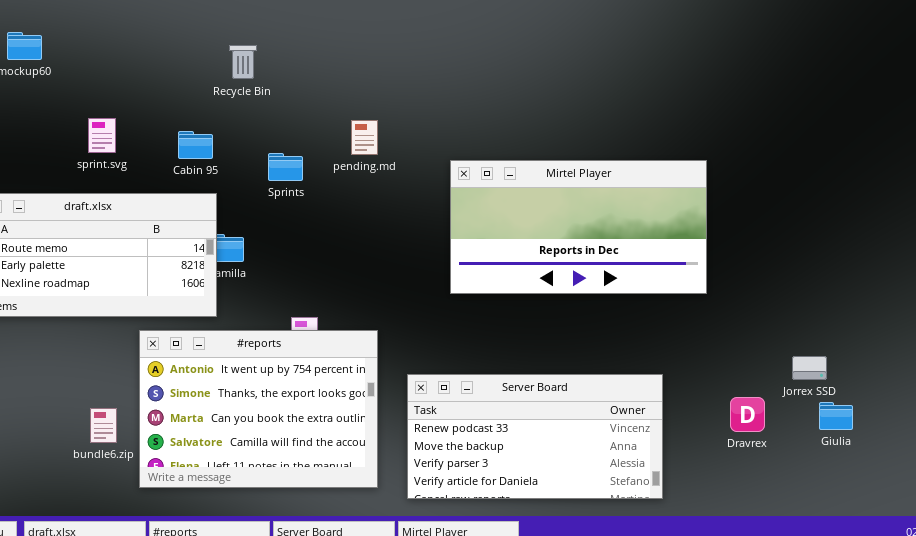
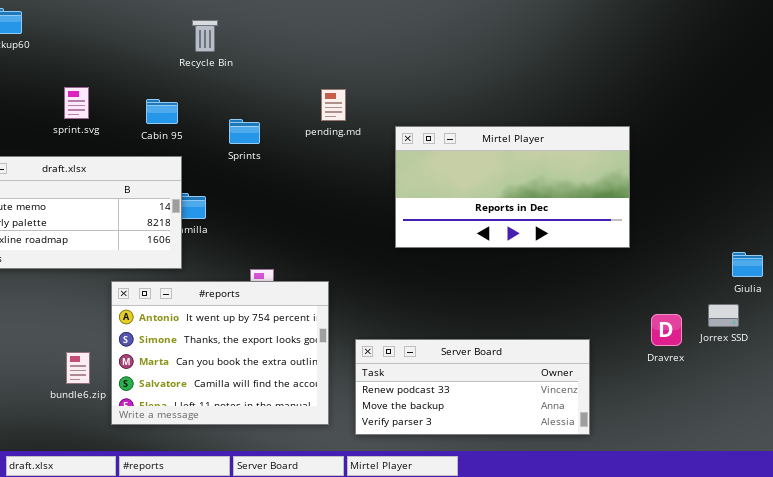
pending.md: [351,120,378,155] -> [321,89,346,121], moved
Server Board: [407,374,663,499] -> [355,339,590,435], resized
Dravrex: [730,397,765,432] -> [651,314,682,346], moved
Giulia: [819,402,853,430] -> [732,252,763,277], moved

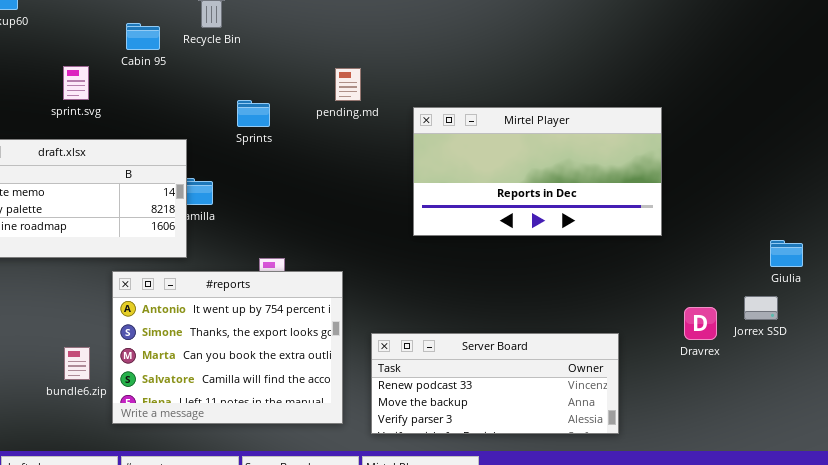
Cabin 95: [146,99,178,124] -> [126,23,160,50], moved

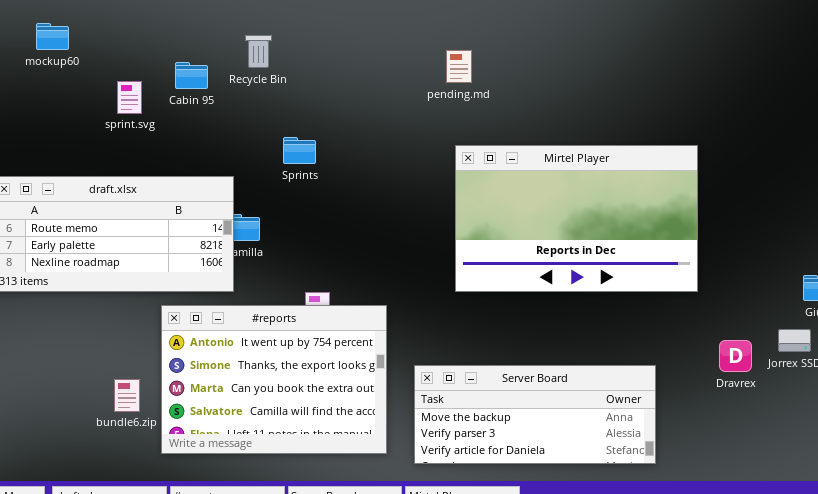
sprint.svg: [63,66,89,100] -> [117,81,142,114], moved
pending.md: [335,68,361,101] -> [446,50,472,83], moved
Mirtel Player: [413,107,662,236] -> [455,145,698,292], resized
Server Board: [371,333,619,434] -> [414,365,656,464], scrolled down 1 row

